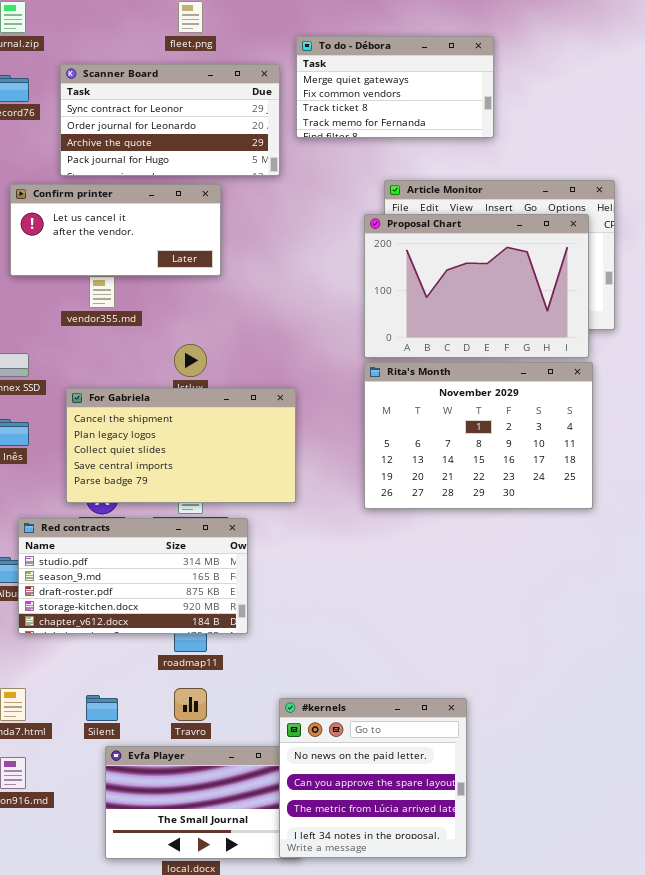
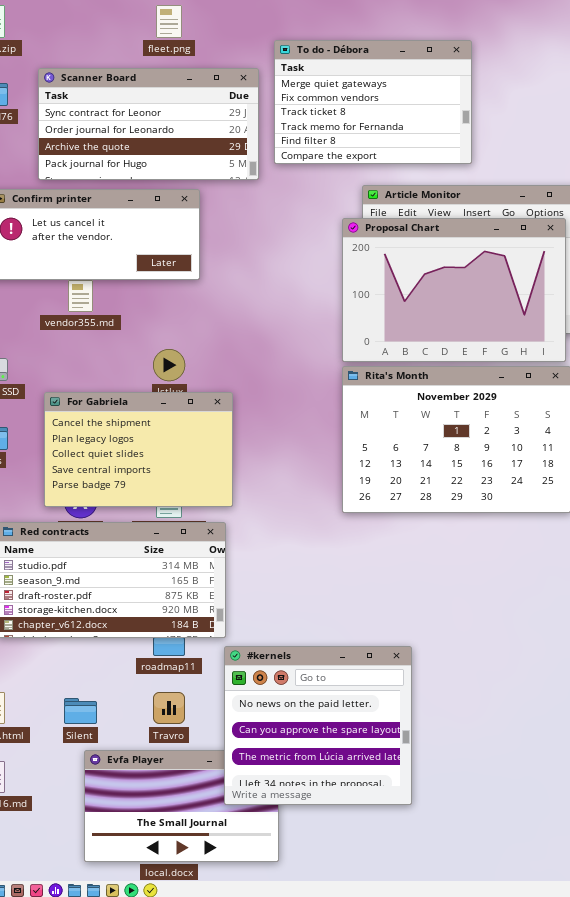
To do - Débora: [296,36,494,138] -> [274,40,472,164], resized
For Gabriela: [66,388,296,503] -> [44,392,233,507], resized
#kernels: [279,698,467,858] -> [224,646,412,805], moved

